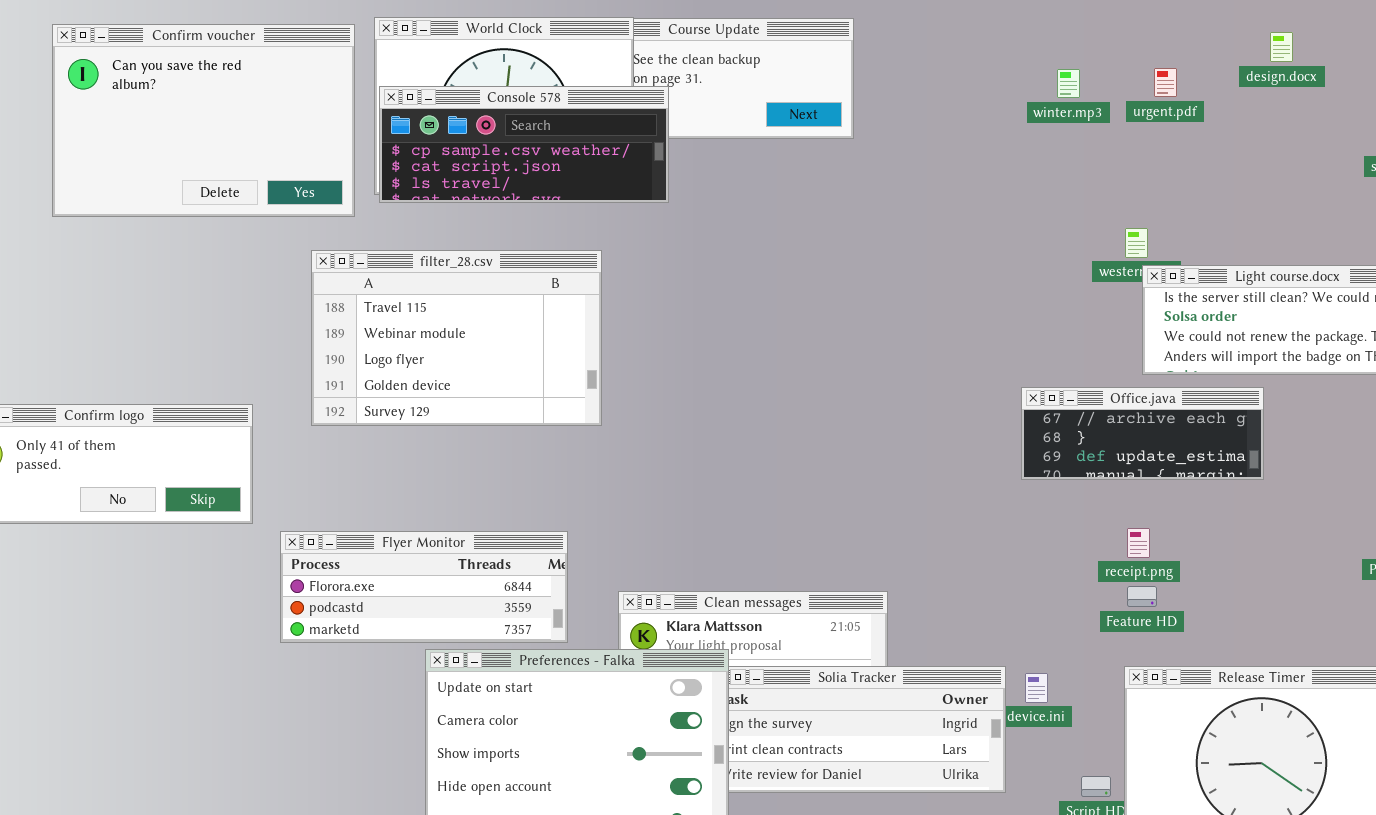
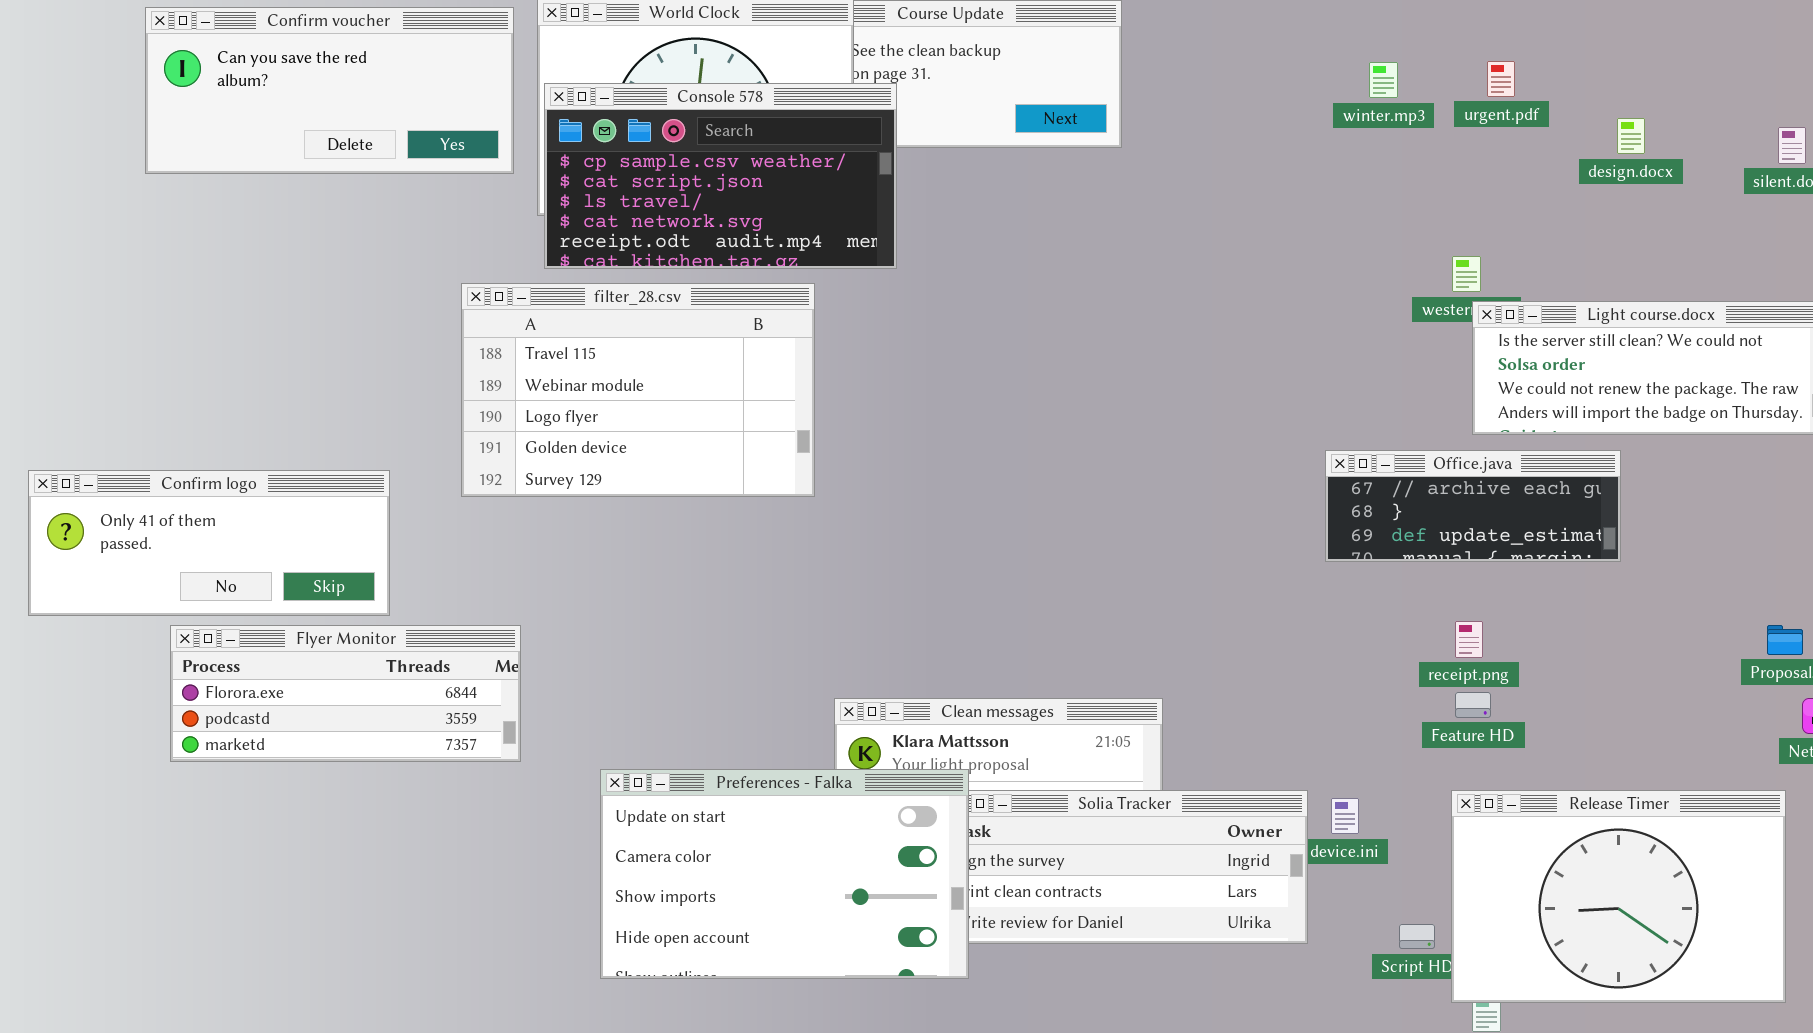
Confirm voucher: [52,24,355,217] -> [145,7,514,174], resized
design.docx: [1270,32,1293,62] -> [1617,118,1645,154], moved
Console 578: [379,86,669,203] -> [544,83,897,269], resized
Flyer Monitor: [280,531,568,643] -> [170,625,521,762], moved

